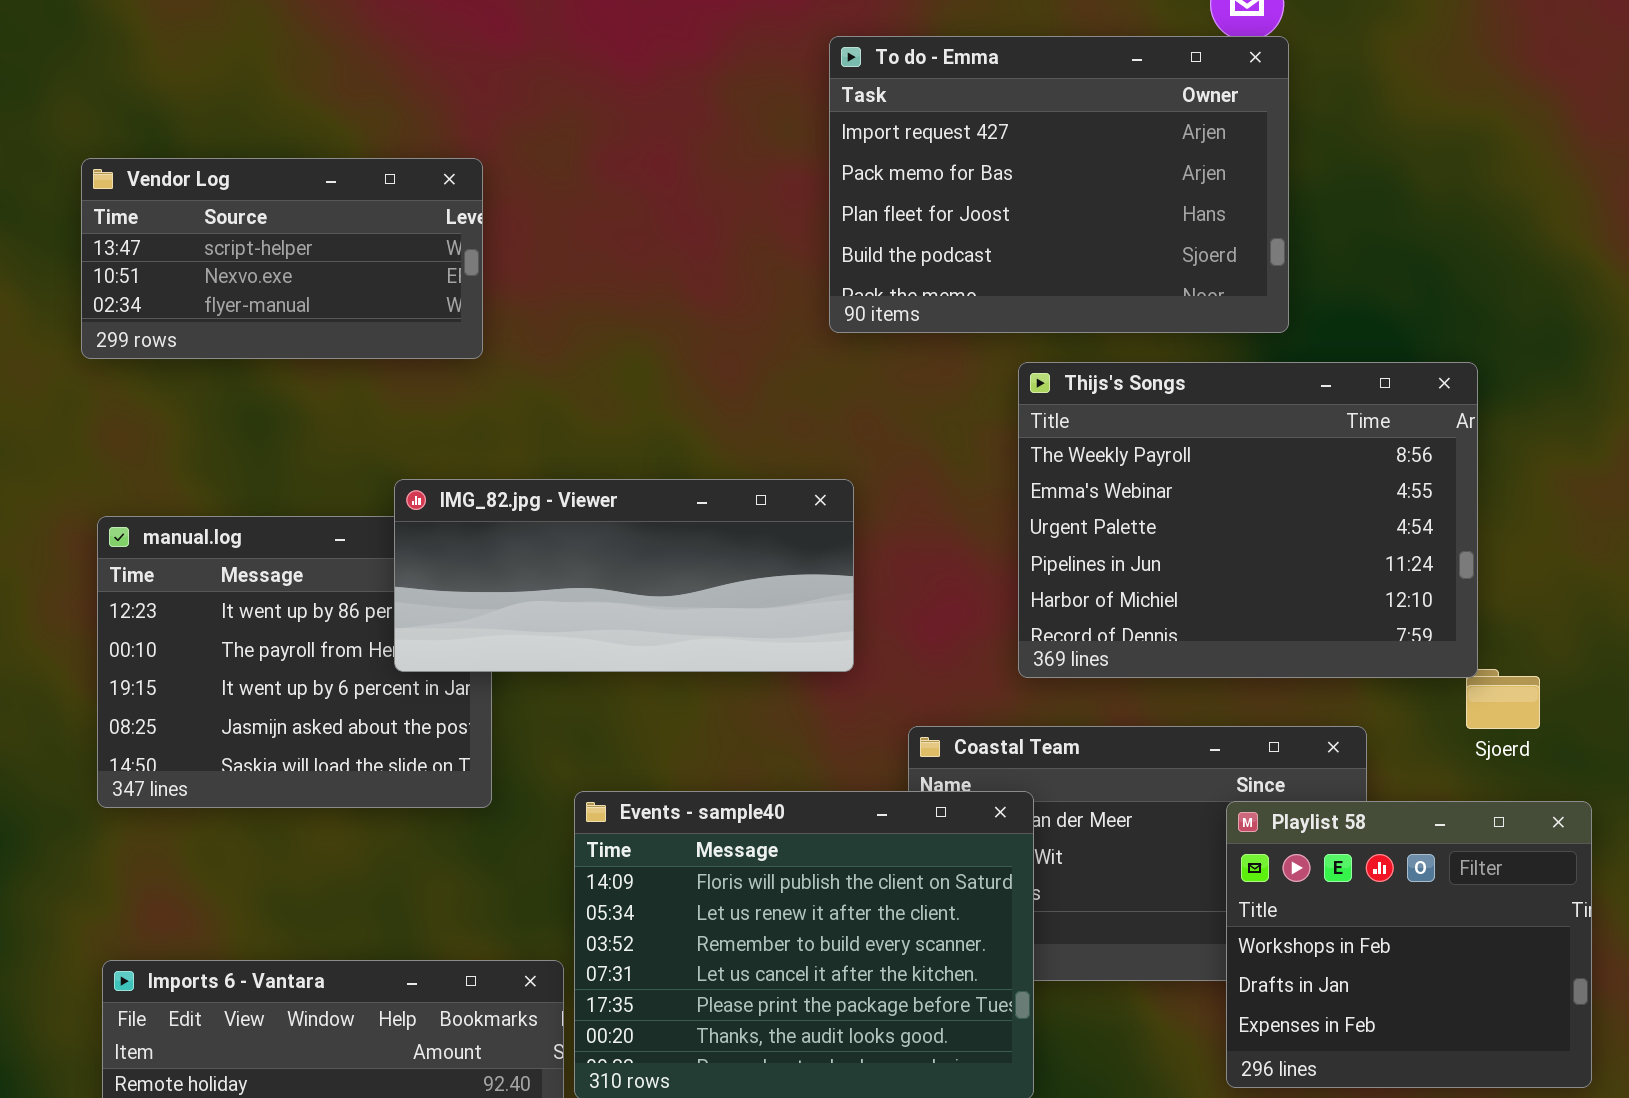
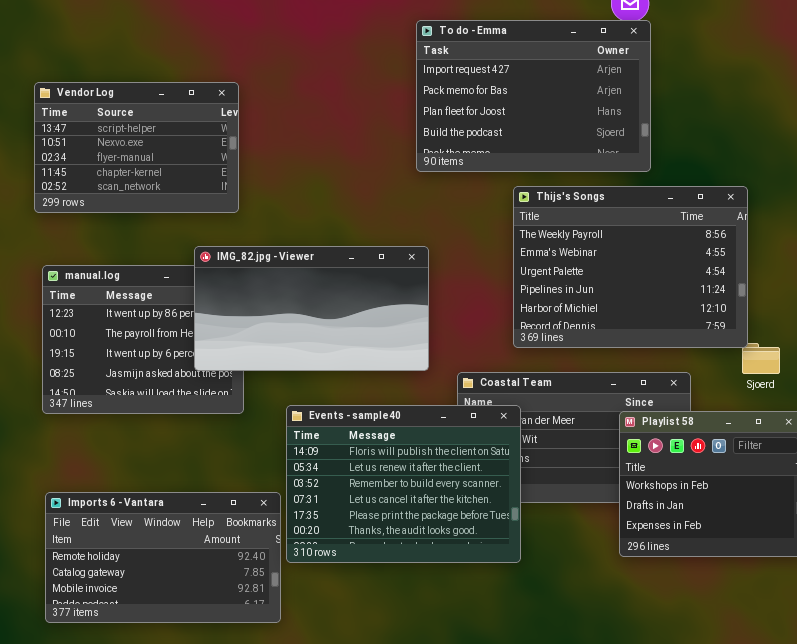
Vendor Log: [81,158,483,359] -> [34,82,239,213], resized
IMG_82.jpg - Viewer: [394,479,854,672] -> [194,246,429,371], resized

